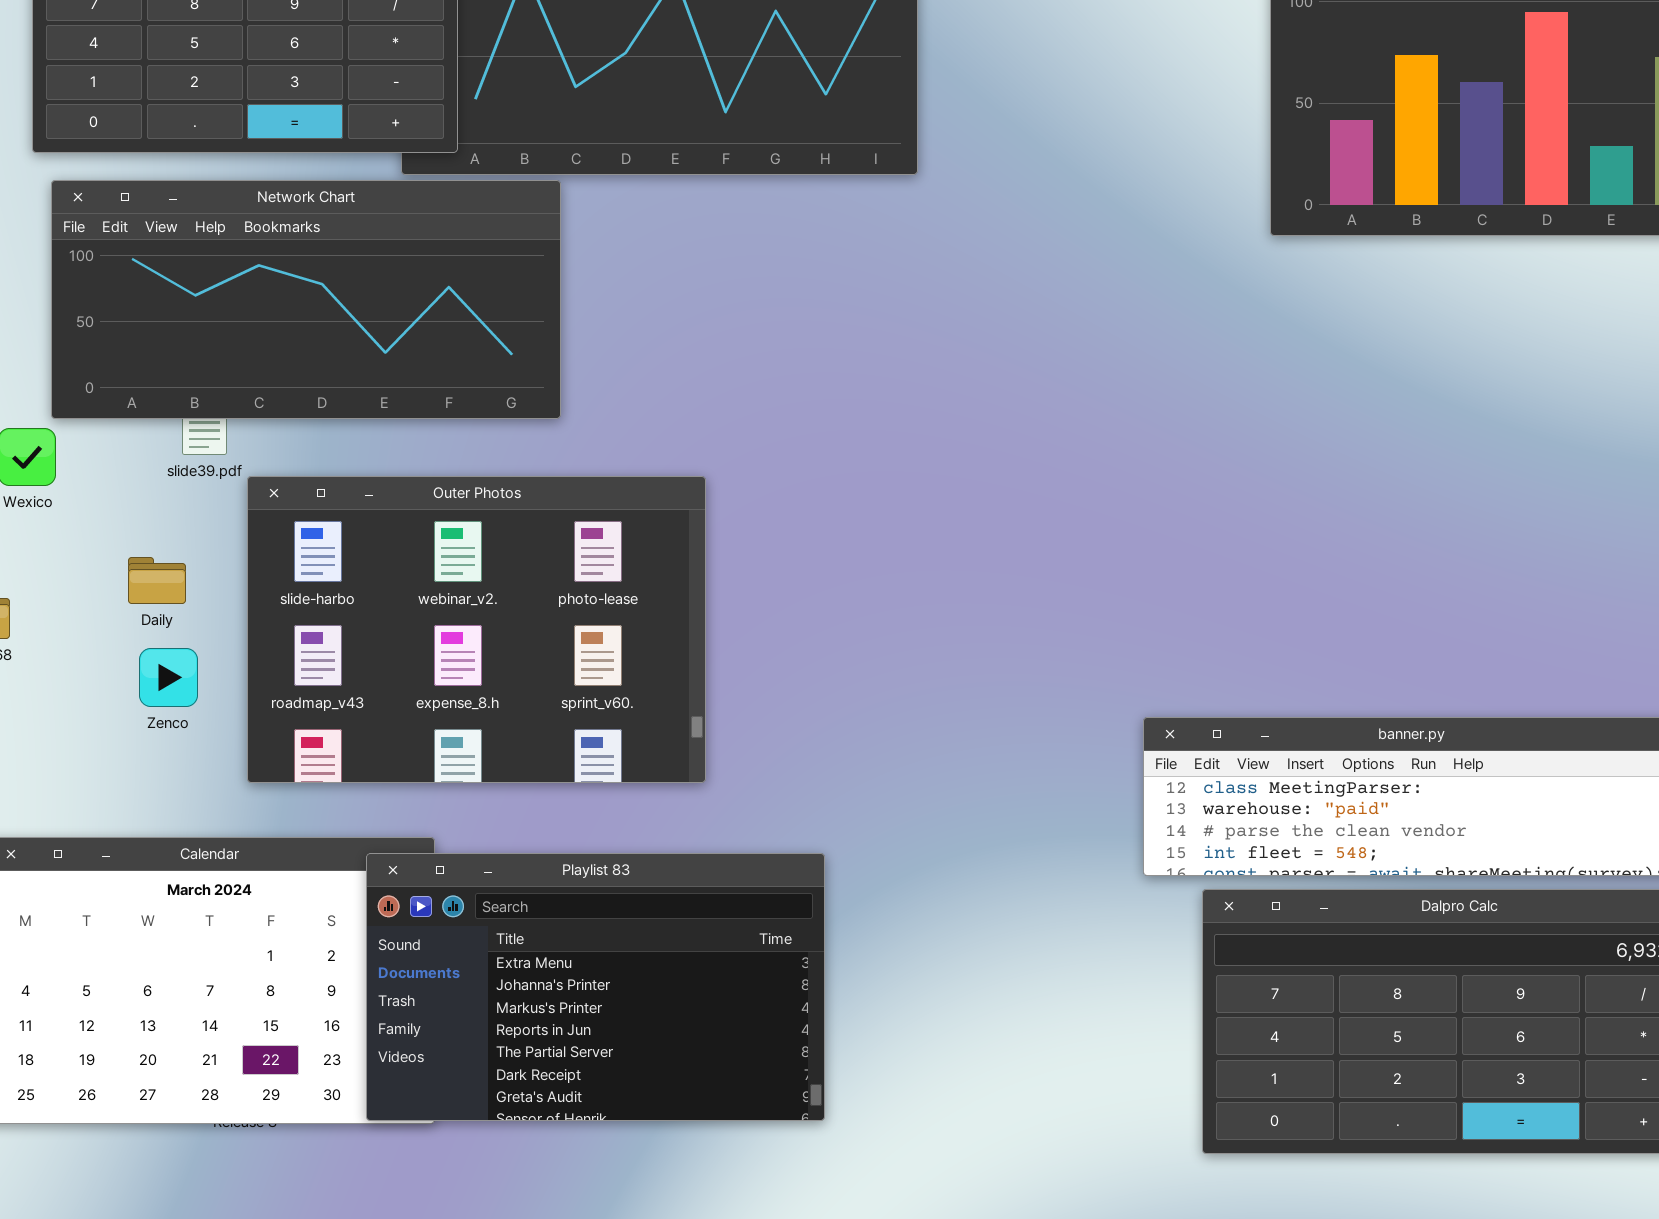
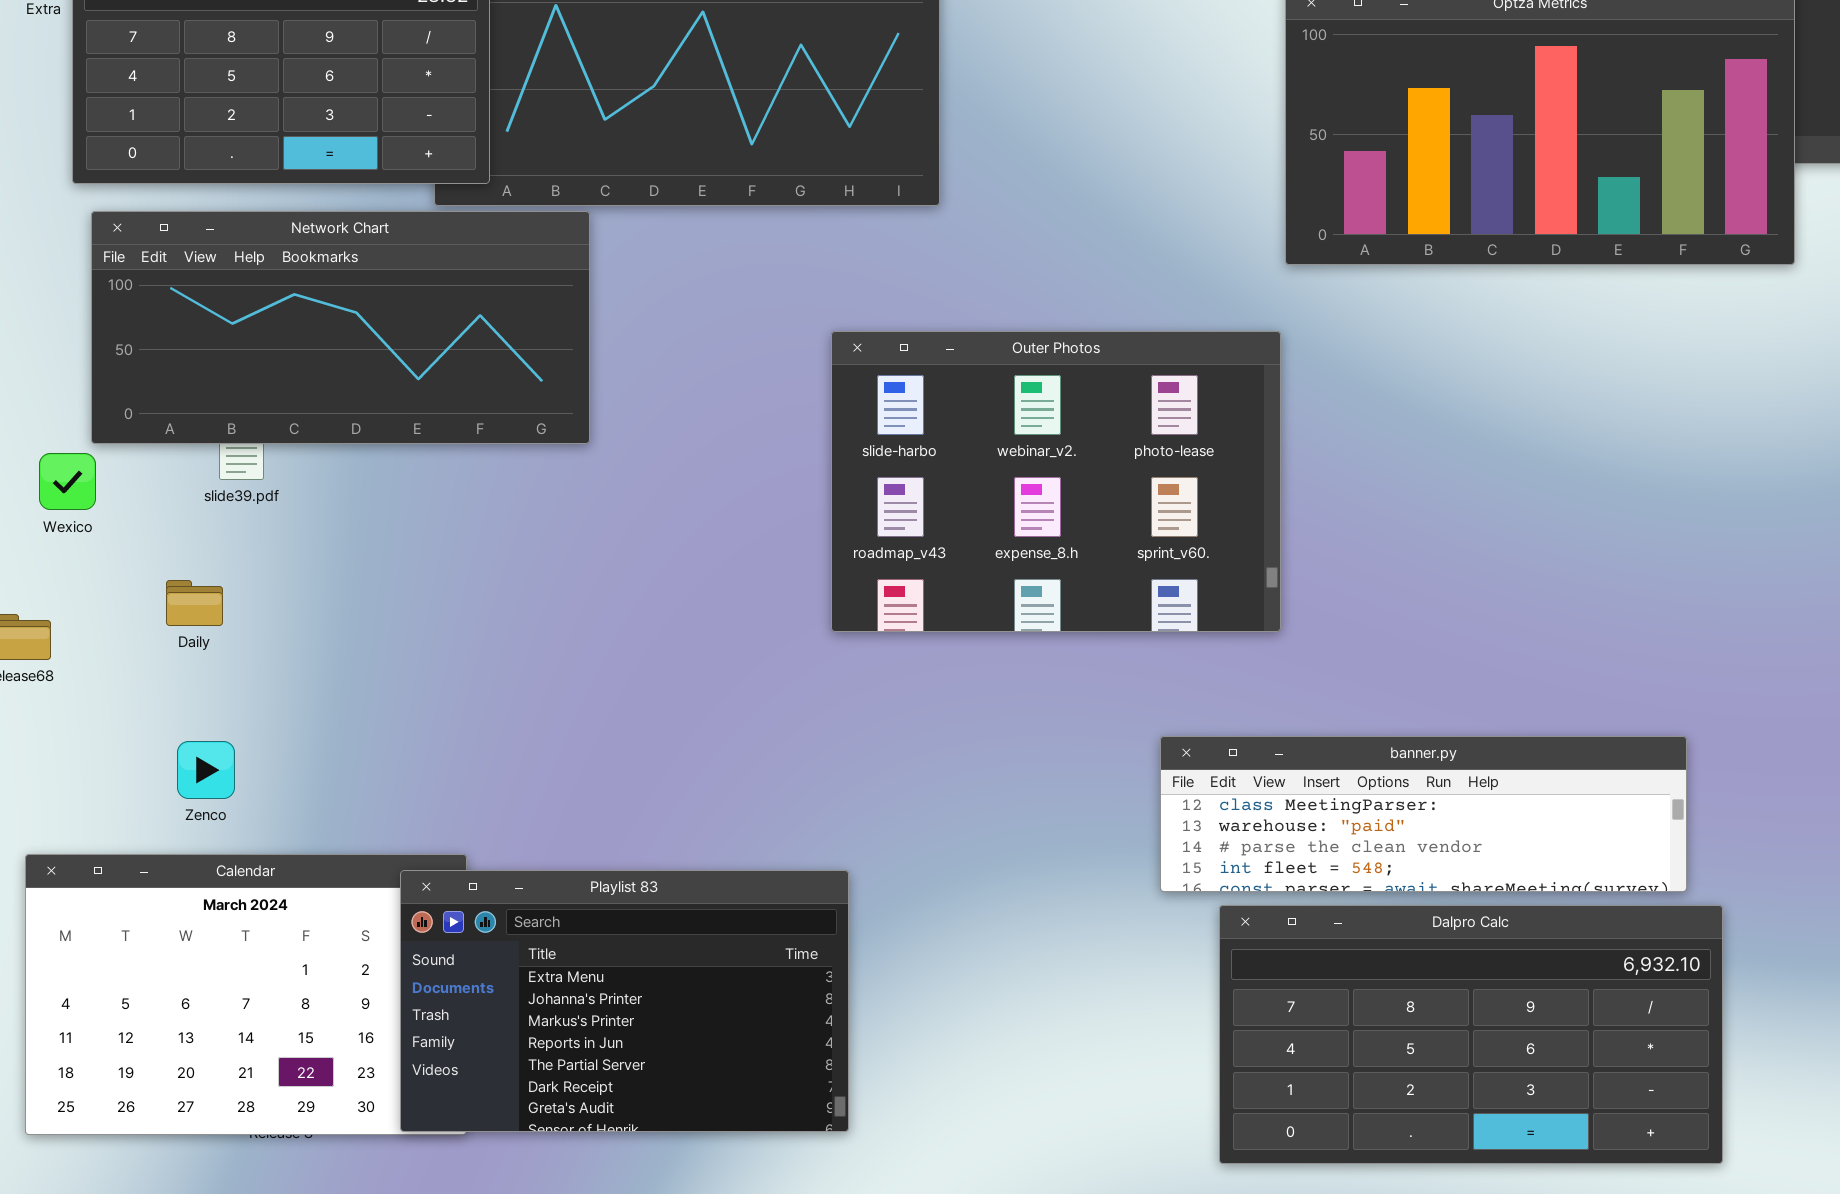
Outer Photos: [247,476,706,783] -> [831,331,1281,632], moved
Zenco: [139,648,198,707] -> [177,741,235,799], moved

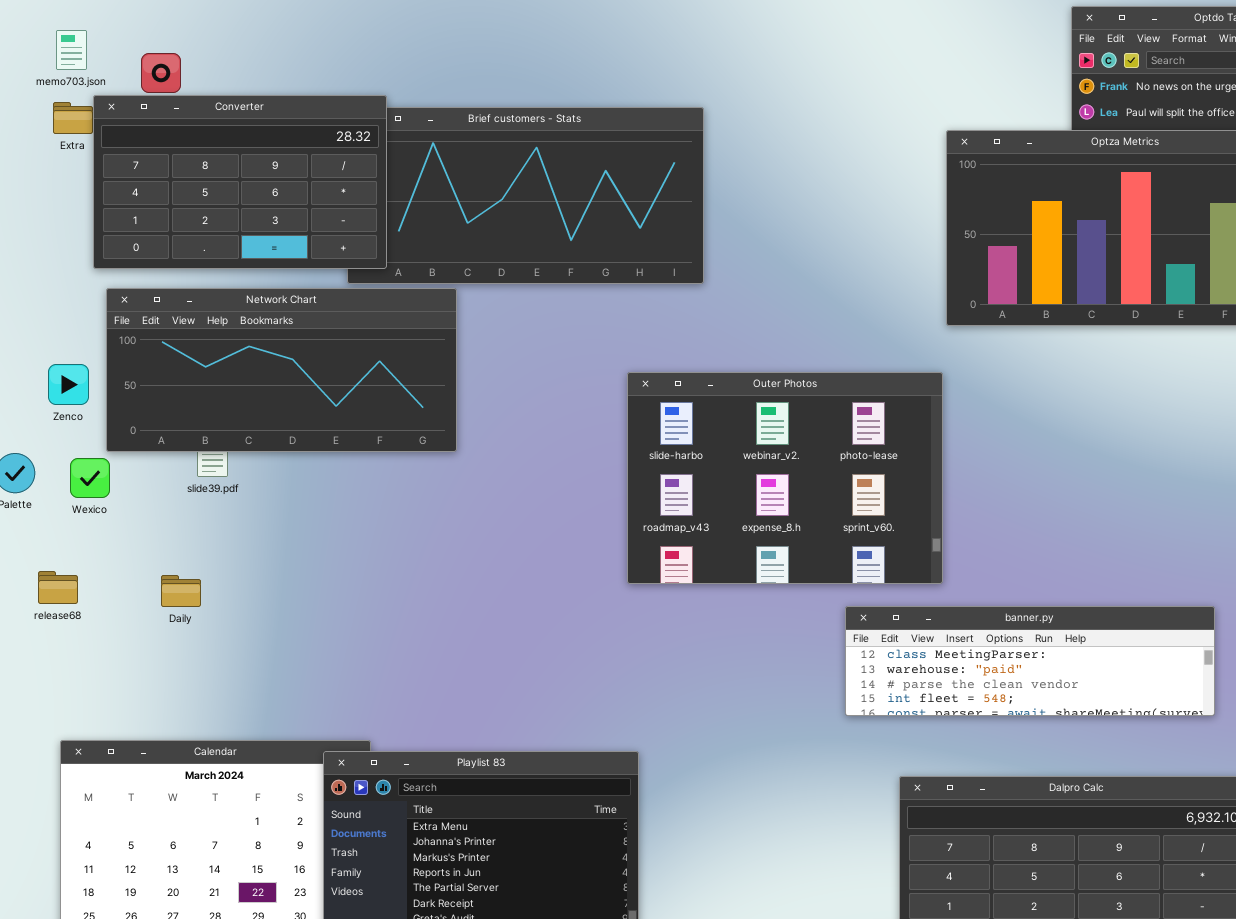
Daily: [166,580,223,626] -> [161,575,201,607], moved
banner.py: [1160,736,1687,892] -> [845,606,1215,716], moved
Zenco: [177,741,235,799] -> [48,364,89,405], moved

